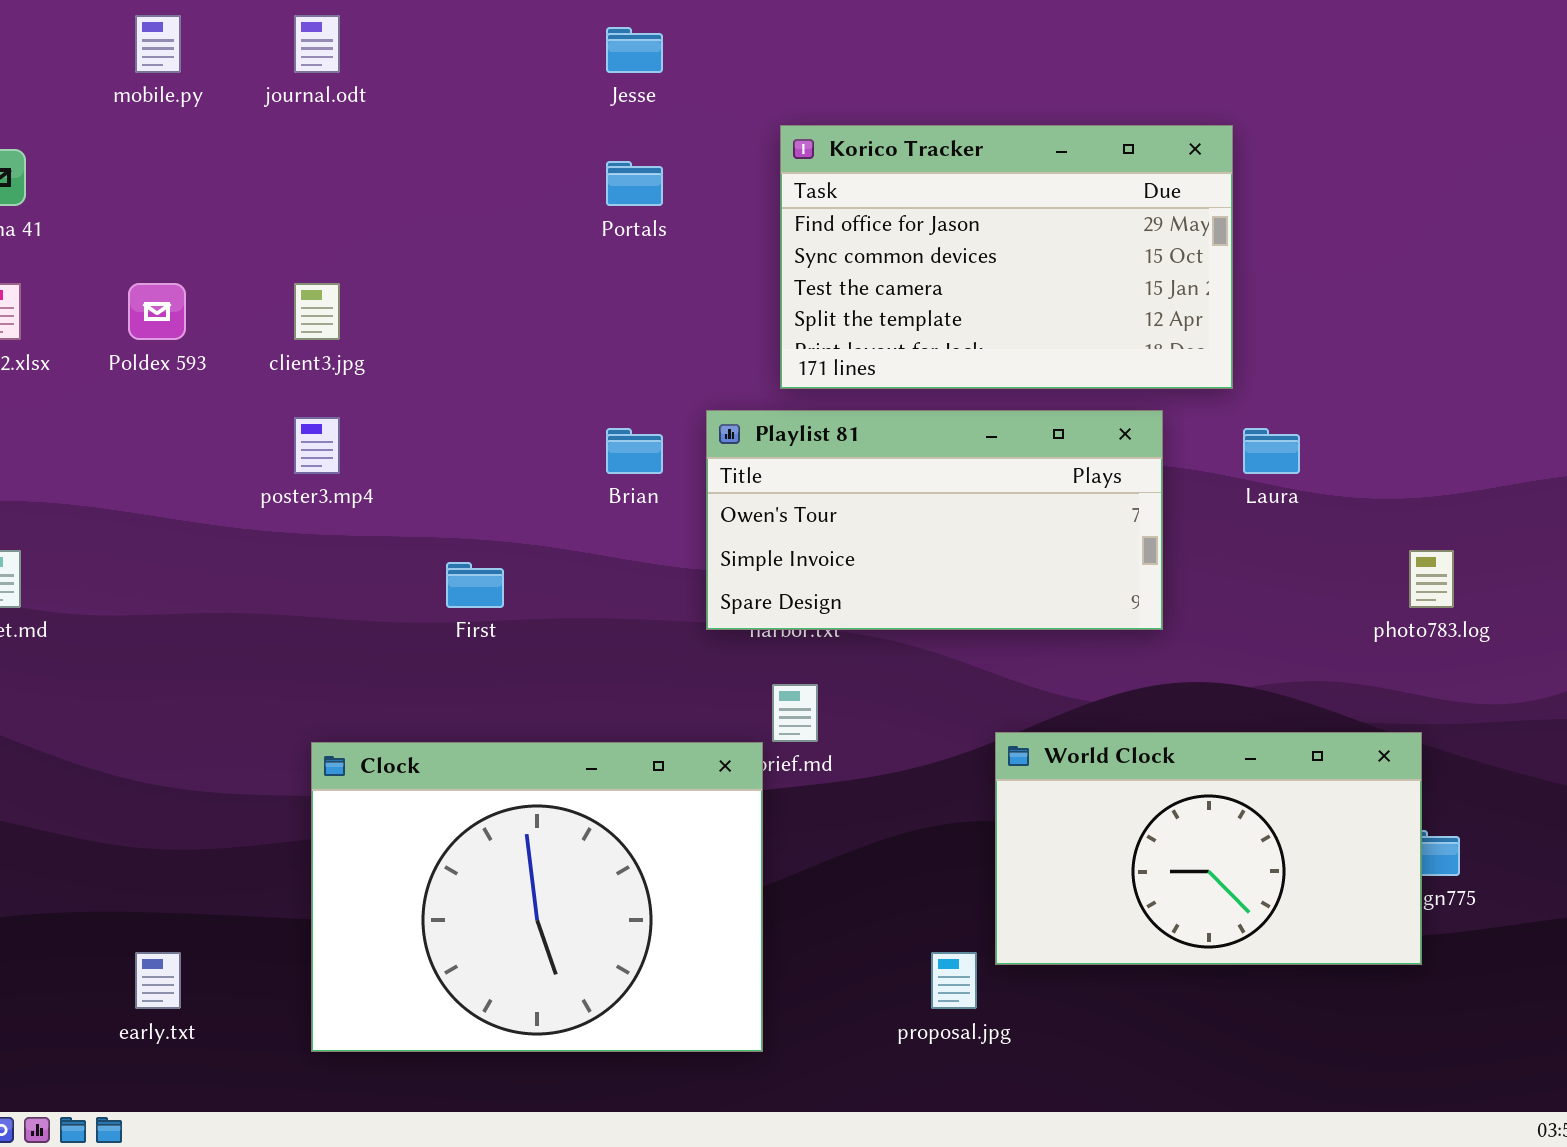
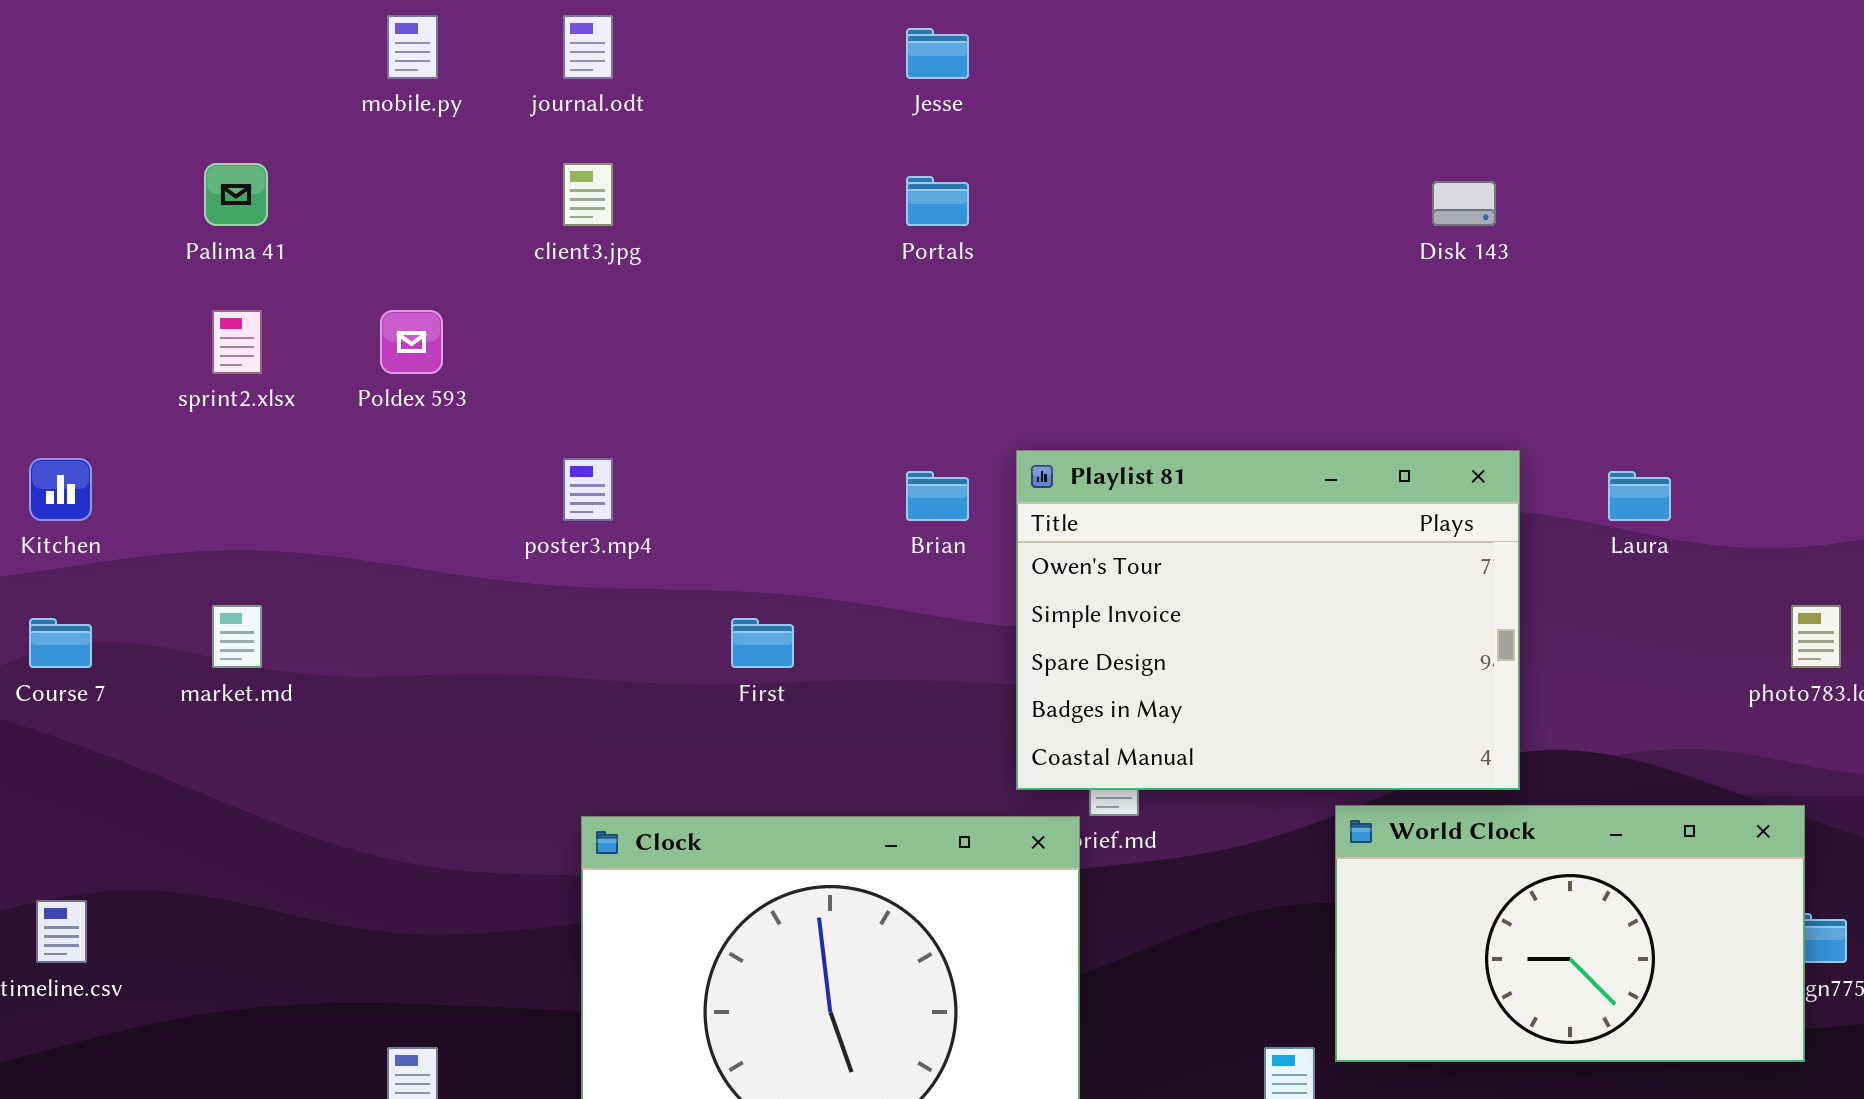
Korico Tracker: [780,125,1233,389] -> none, closed
client3.jpg: [294,283,340,340] -> [563,163,613,226], moved
Playlist 81: [706,410,1163,630] -> [1016,450,1520,790], resized

